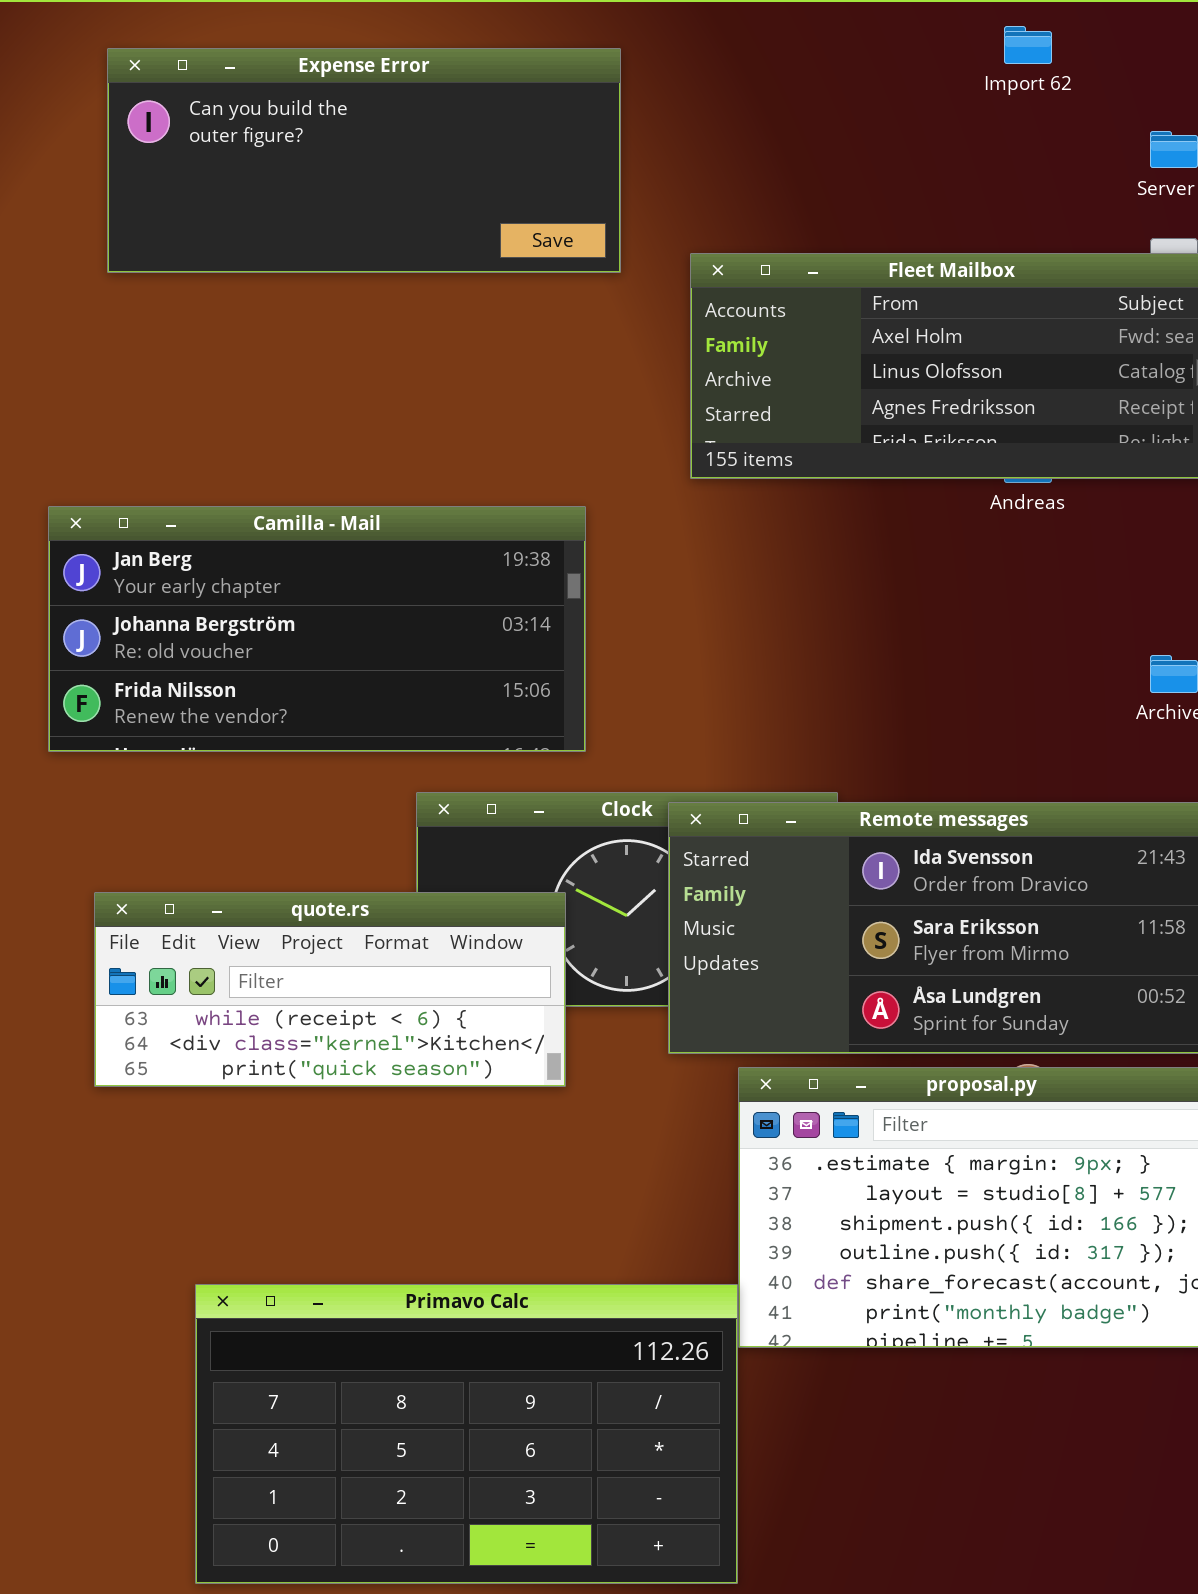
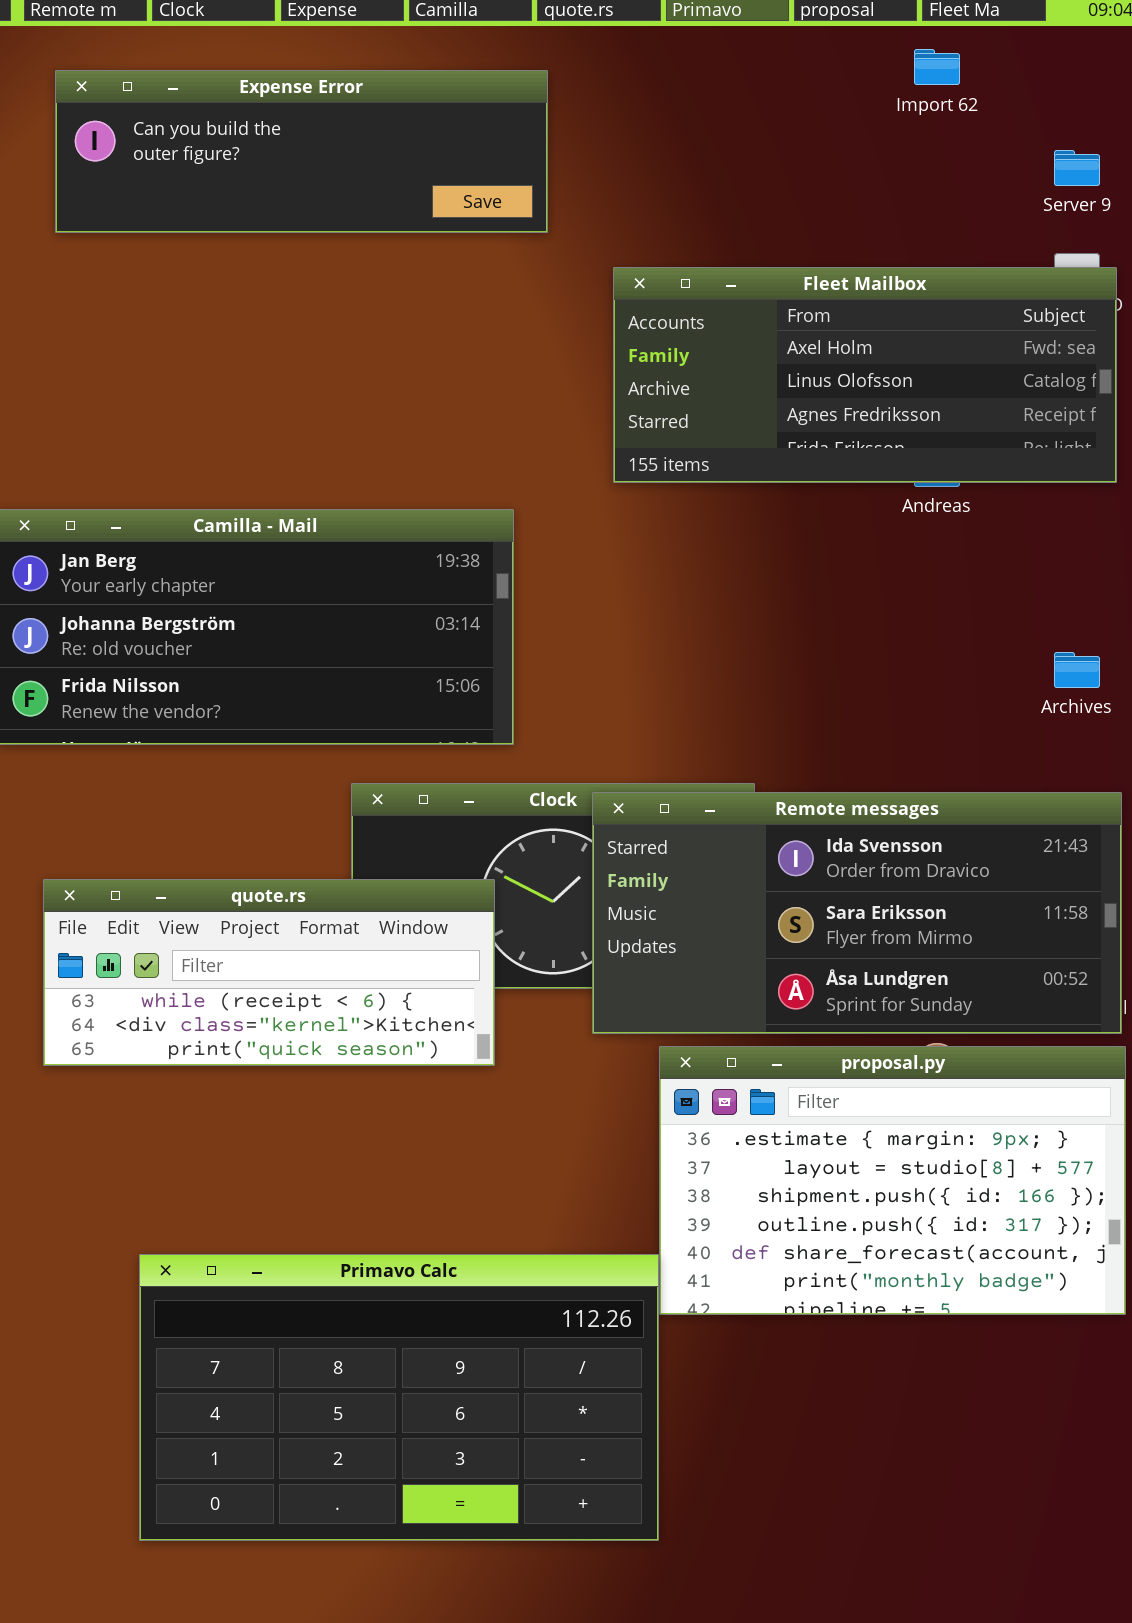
Expense Error: [107,48,621,273] -> [55,70,548,233], resized

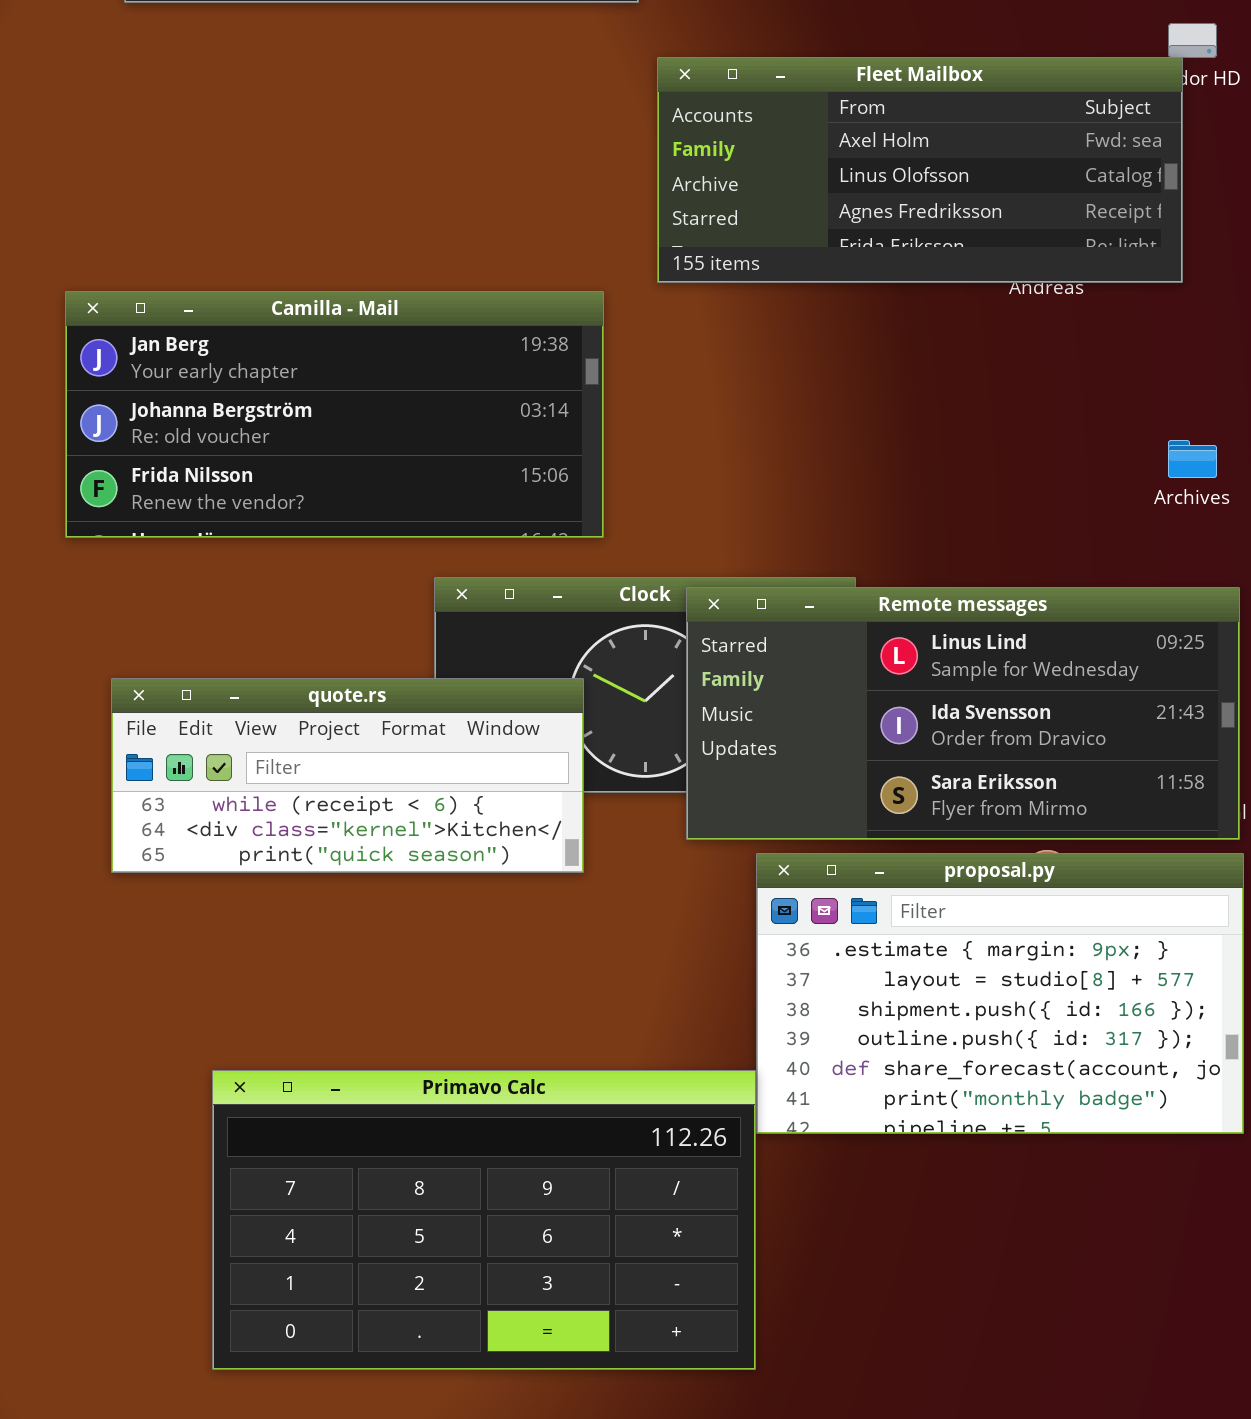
Fleet Mailbox: [613,267,1117,483] -> [657,57,1183,283], moved
Remote messages: [592,792,1122,1034] -> [686,587,1240,840], scrolled up 1 row

